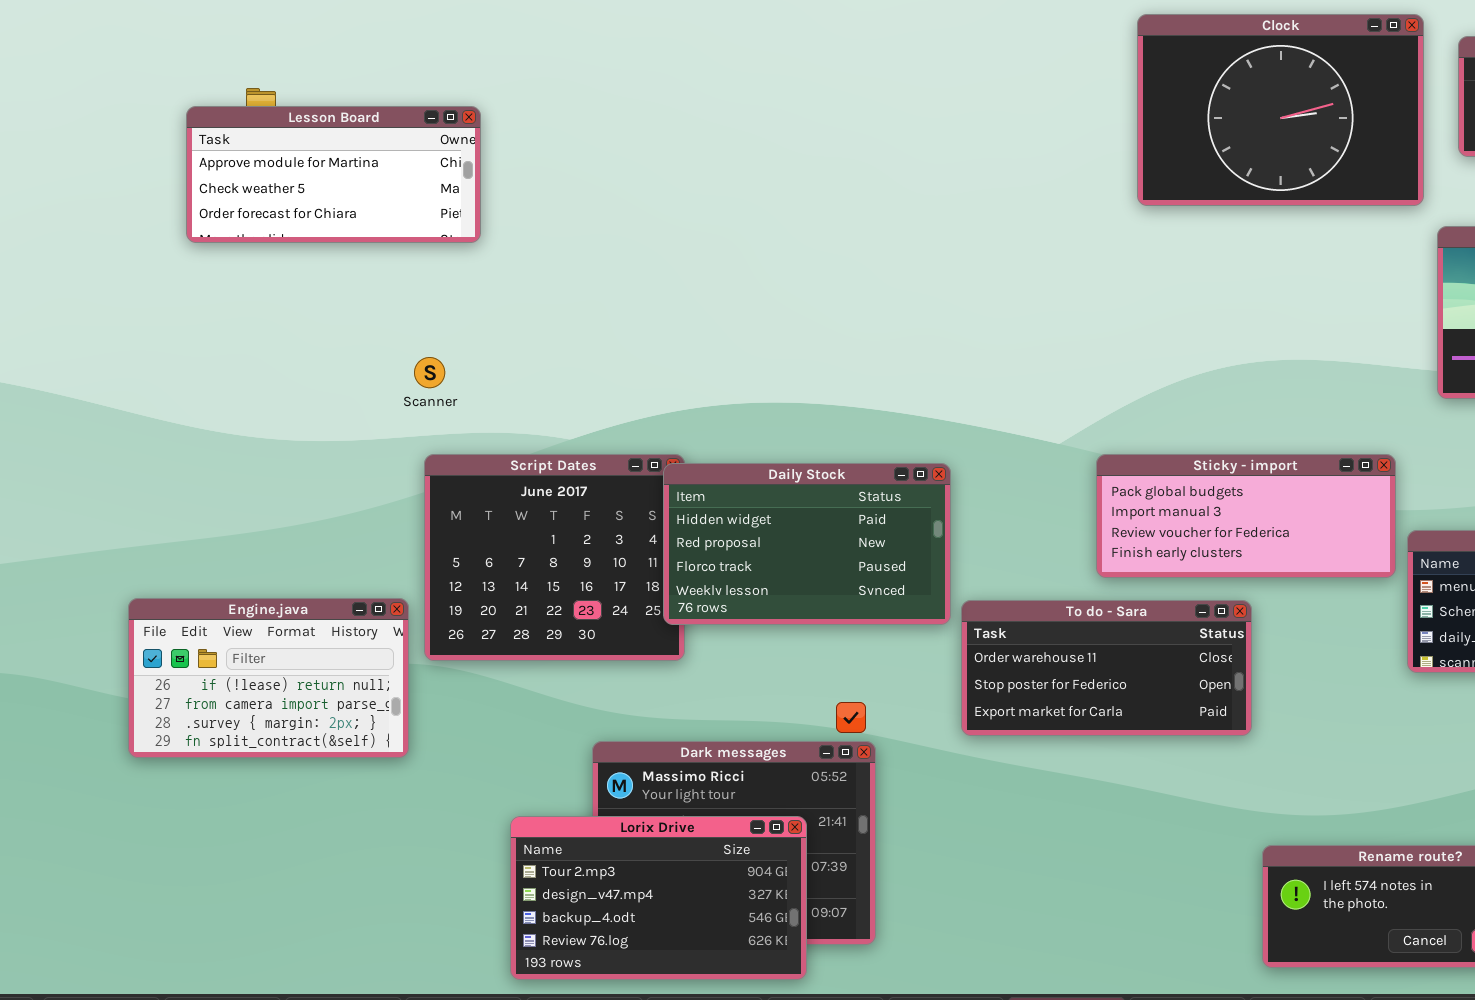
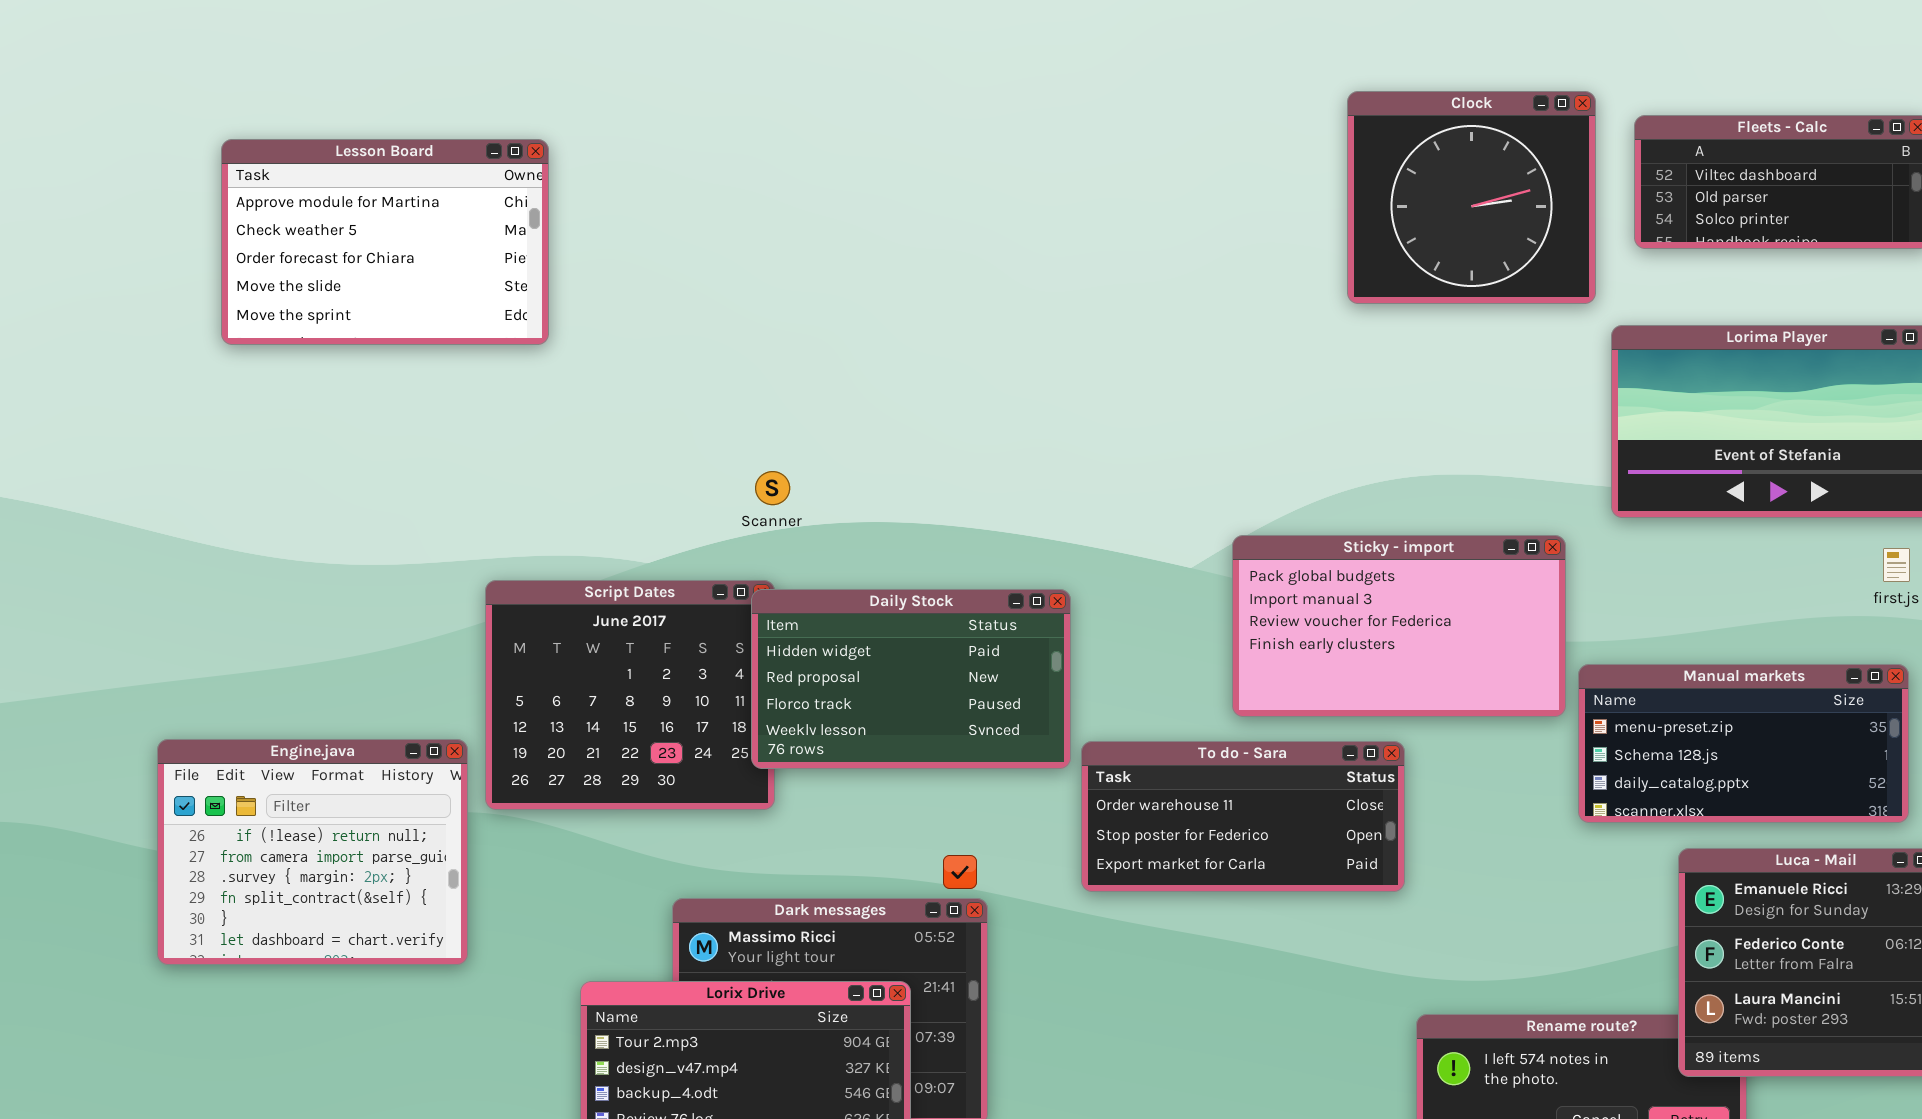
Clock: [1137,14,1424,206] -> [1347,91,1596,304], resized
Lesson Board: [186,106,481,243] -> [221,139,549,345], resized
Scanner: [414,357,445,388] -> [755,471,790,505], moved
Sticky - import: [1096,454,1396,578] -> [1232,535,1566,717], resized
Engine.java: [128,598,409,758] -> [157,739,468,965], resized

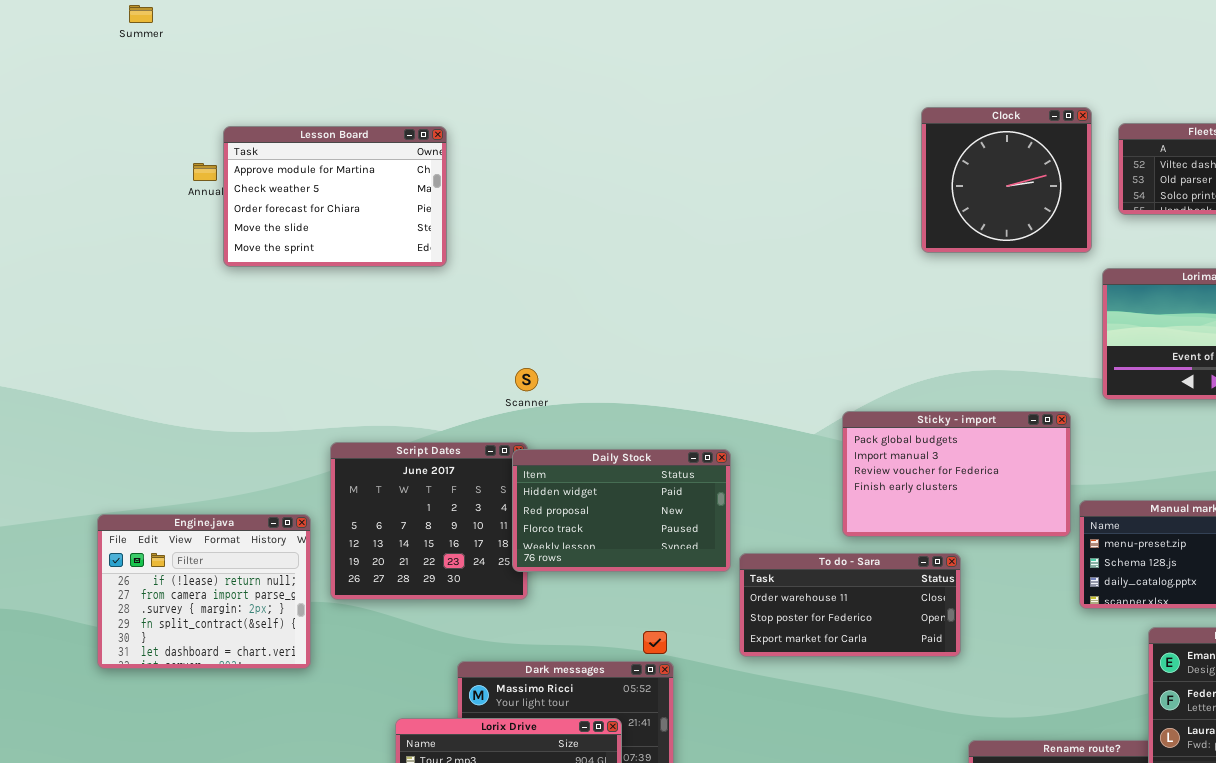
Lesson Board: [221,139,549,345] -> [223,126,447,267], moved
Engine.java: [157,739,468,965] -> [97,514,311,669], moved

